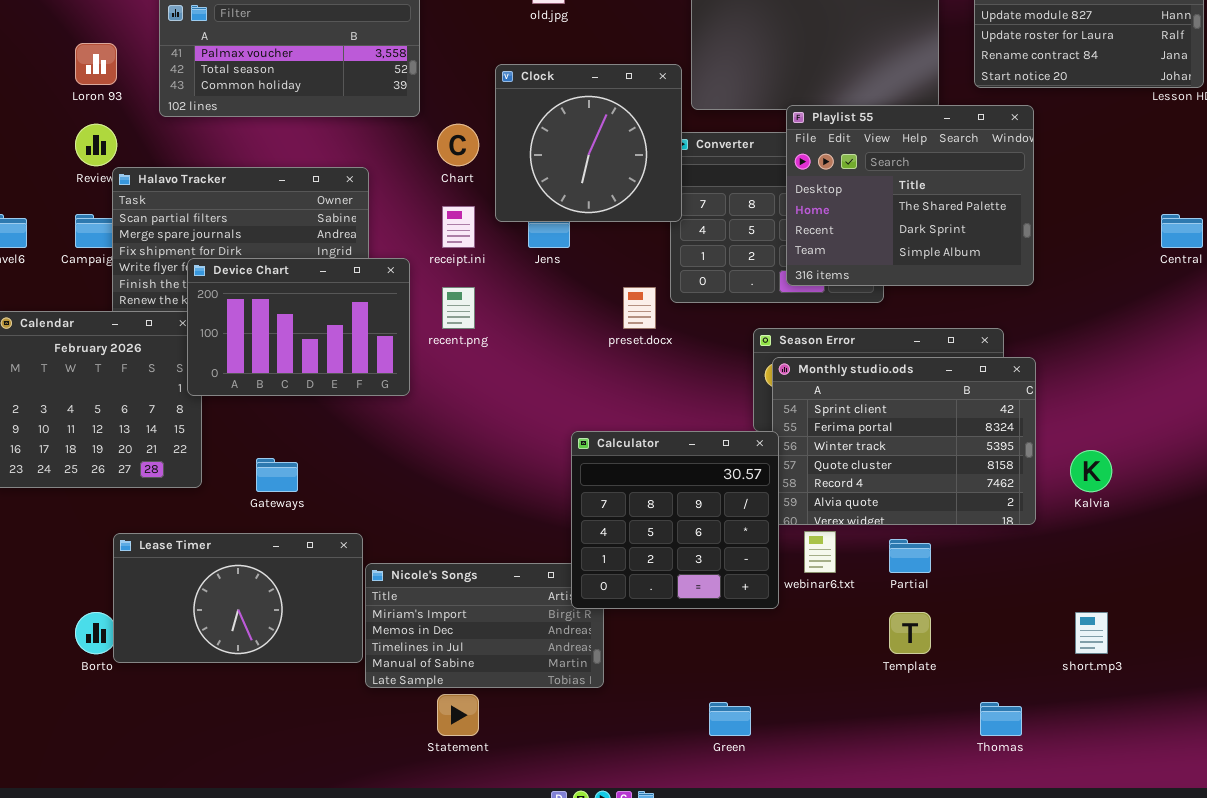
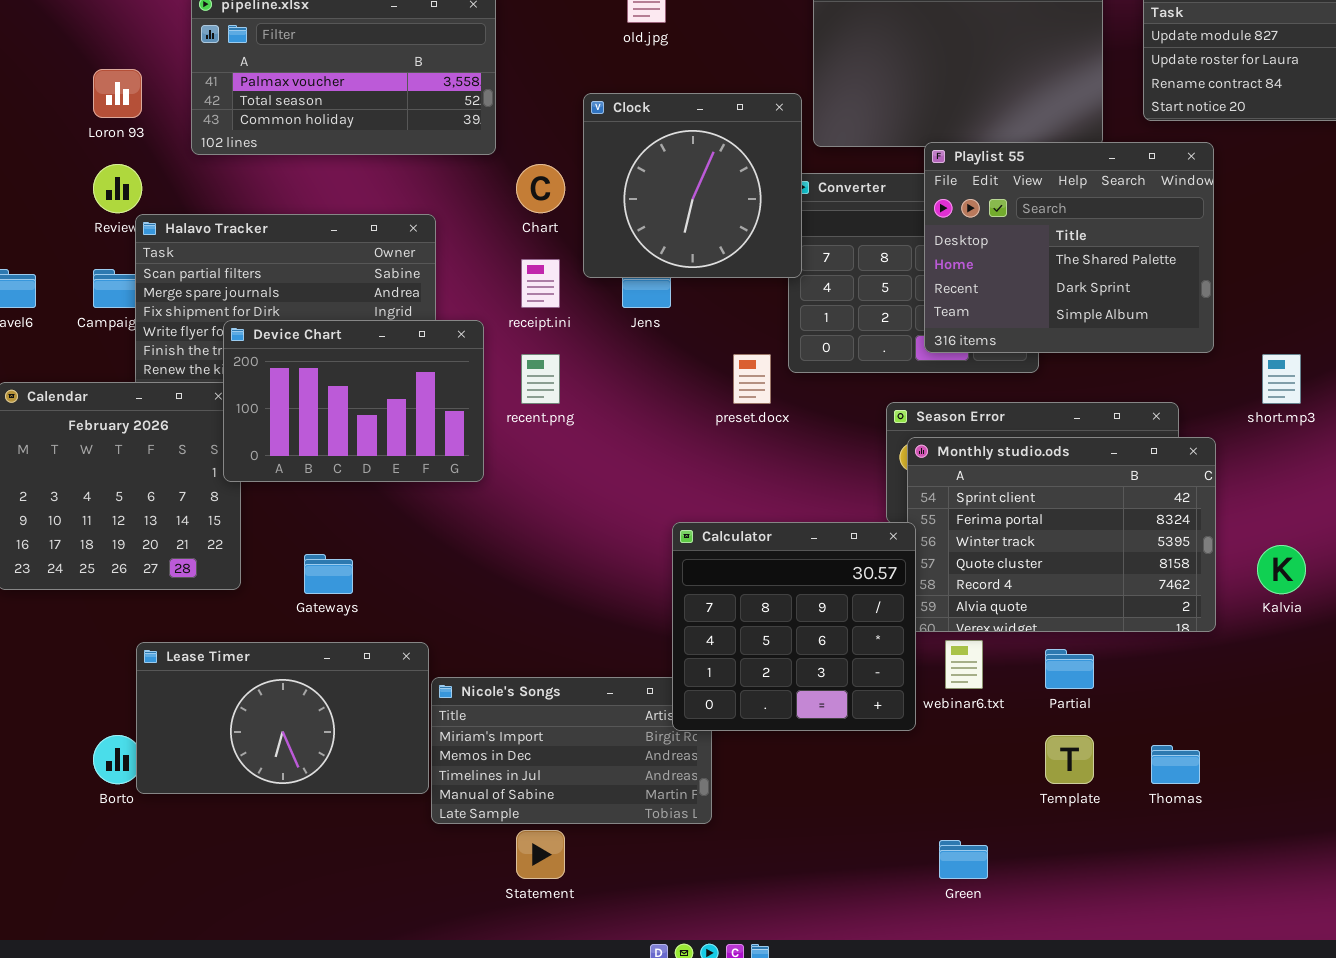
short.mp3: [1075,612,1108,654] -> [1262,354,1301,404], moved
Green: [709,702,751,736] -> [939,840,988,879], moved
Thomas: [980,702,1022,736] -> [1151,745,1200,784], moved

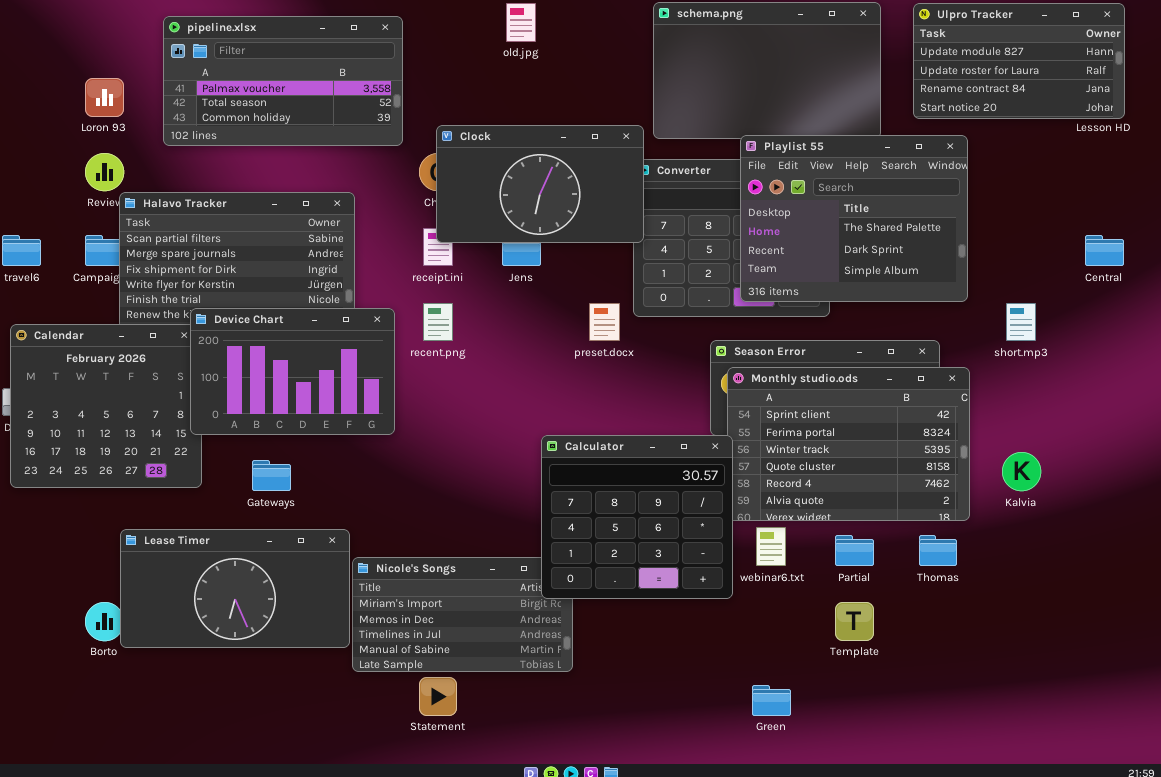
Clock: [583,93,802,278] -> [436,125,644,243], resized
Device Chart: [223,320,484,482] -> [190,308,395,435], moved
Thomas: [1151,745,1200,784] -> [919,535,957,566], moved

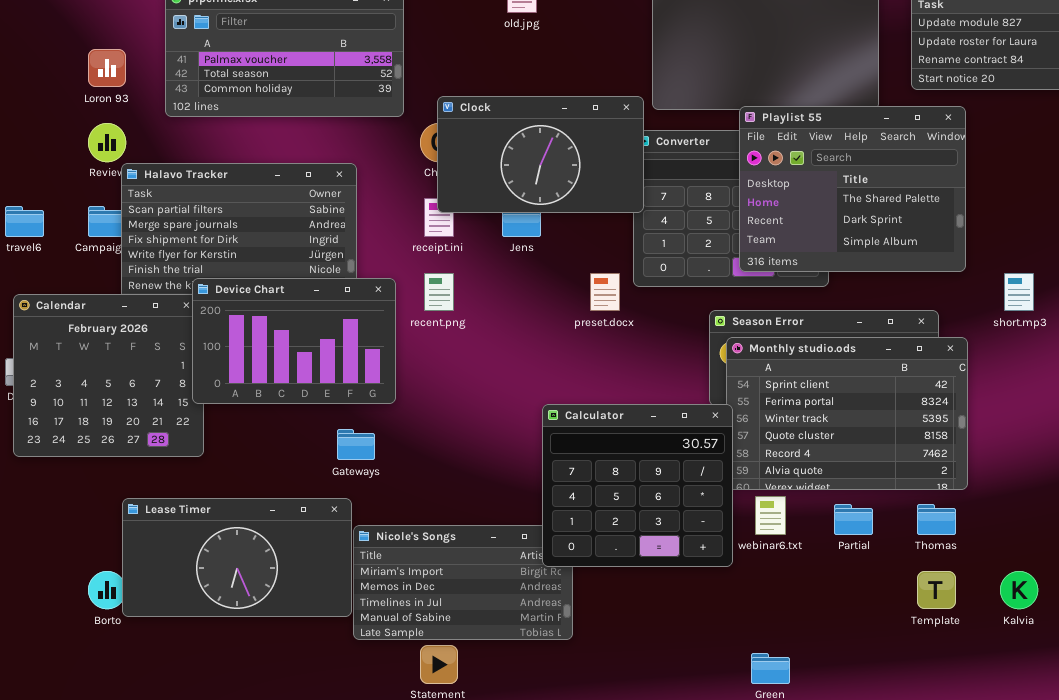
Kalvia: [1002,452,1041,491] -> [1000,571,1038,609], moved
Gateways: [252,460,291,491] -> [337,429,375,460], moved
Template: [835,602,874,641] -> [917,571,956,609], moved

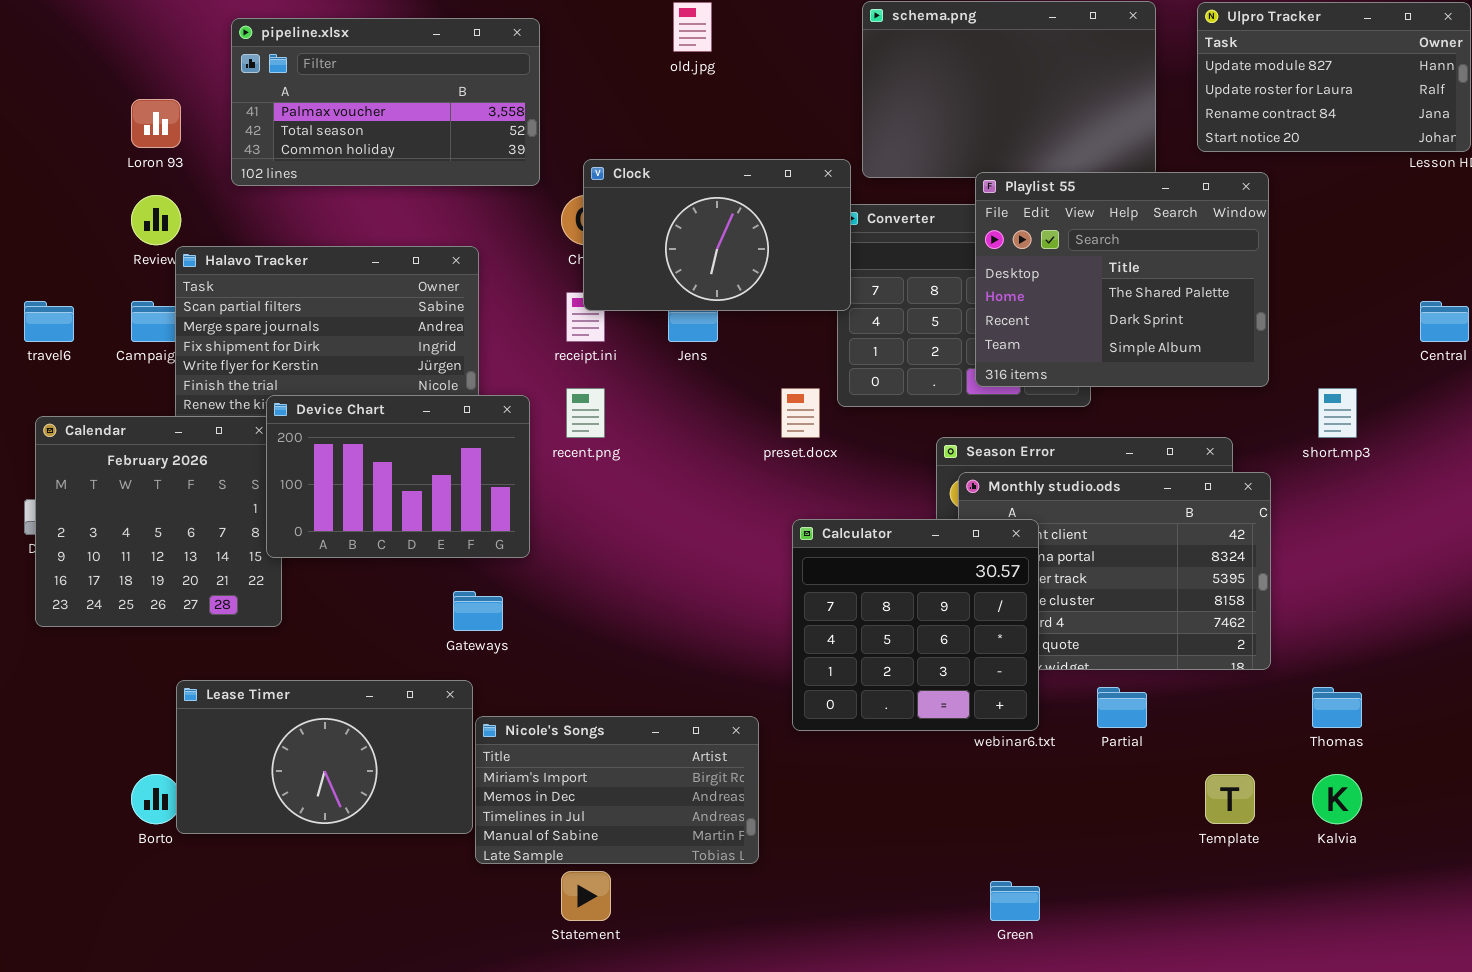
Calculator: [542,404,733,567] -> [792,519,1039,731], moved
Thomas: [917,504,956,535] -> [1312,687,1362,728], moved

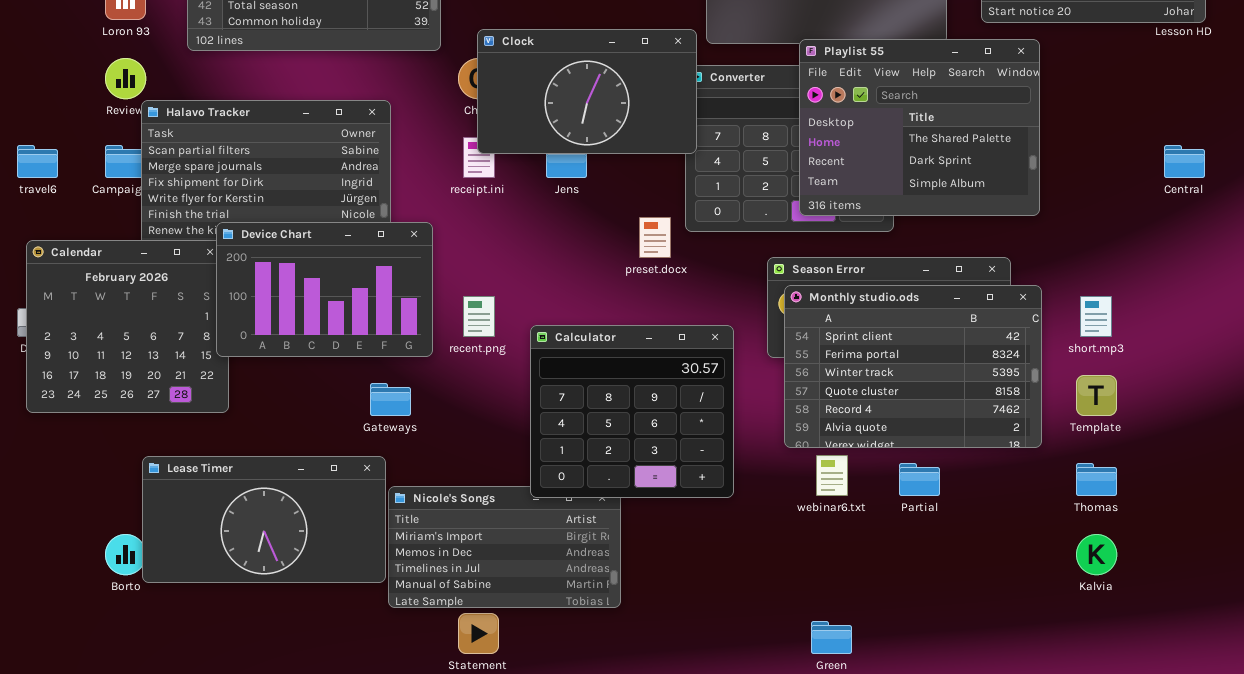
recent.png: [566,388,605,438] -> [463,296,495,337], moved
short.mp3: [1318,388,1357,438] -> [1080,296,1112,337], moved
Calculator: [792,519,1039,731] -> [530,325,734,498], moved
Template: [1205,774,1255,824] -> [1076,375,1117,416], moved

